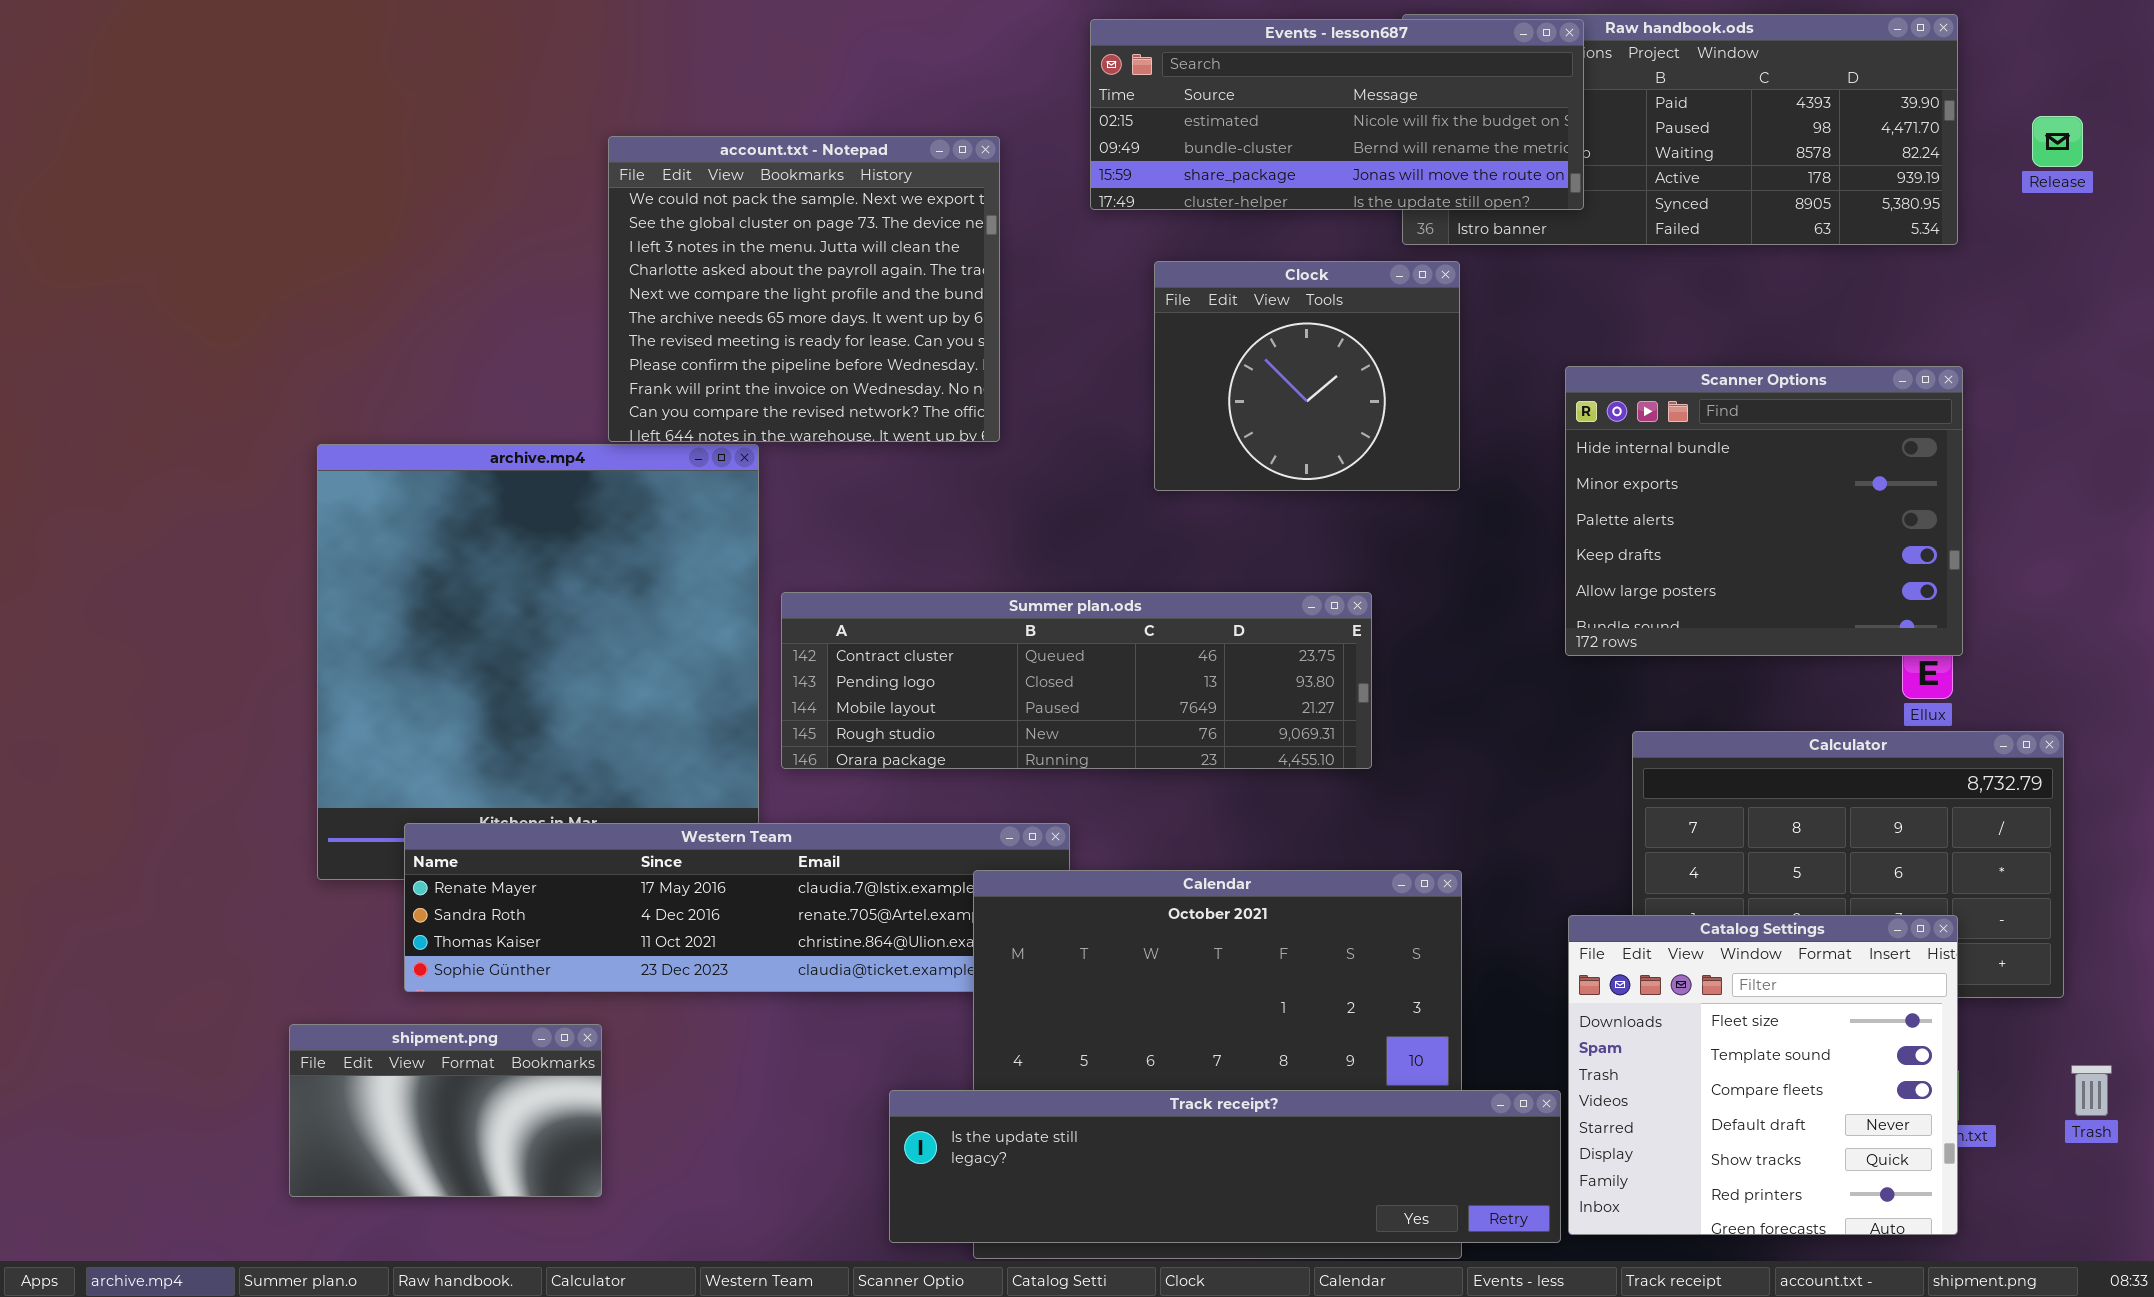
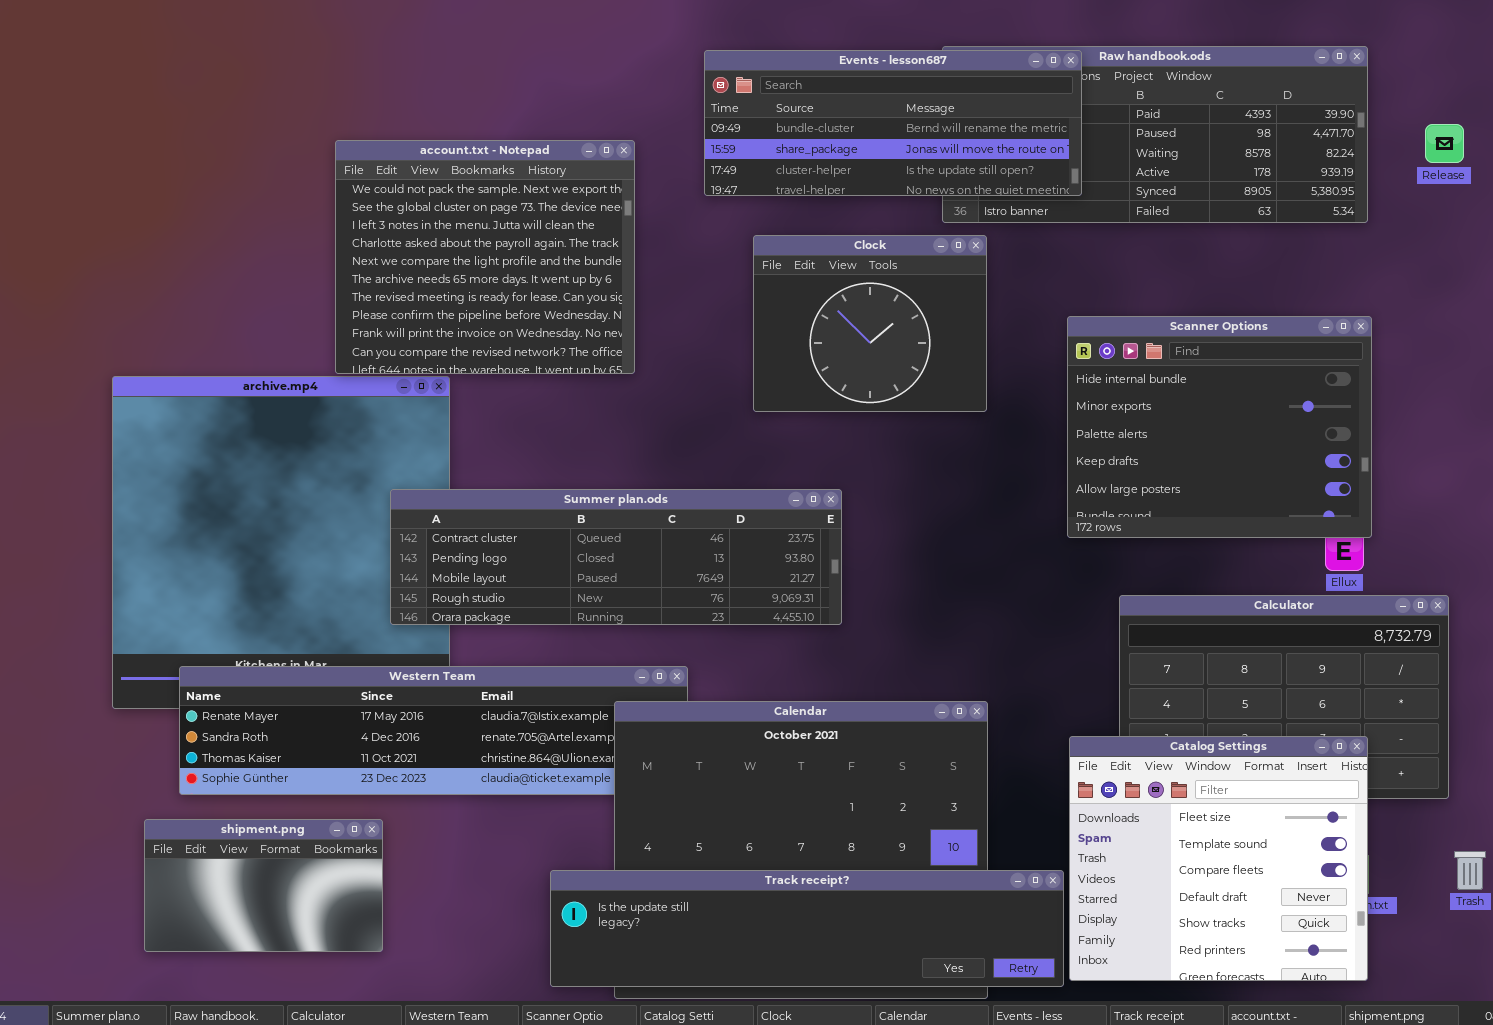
Events - lesson687: [1090,19,1584,210] -> [704,50,1082,196], scrolled down 1 row
Summer plan.ods: [781,592,1372,769] -> [390,489,842,625], moved
shipment.png: [289,1024,602,1197] -> [144,819,383,952], moved

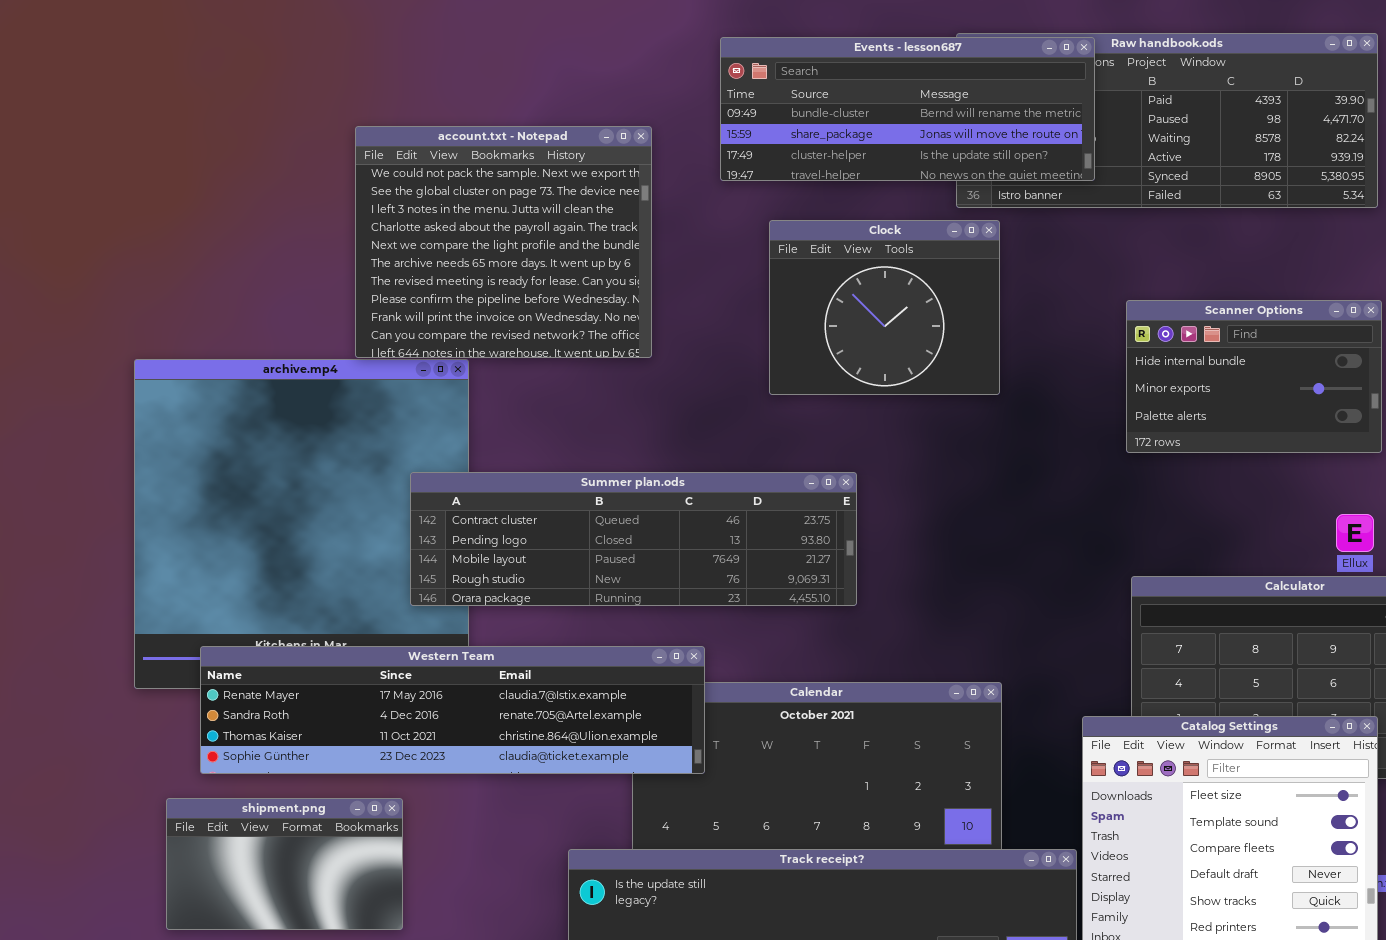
Scanner Options: [1067,316,1372,538] -> [1126,300,1382,453], resized
Western Team: [179,666,688,795] -> [200,646,705,774], raised

